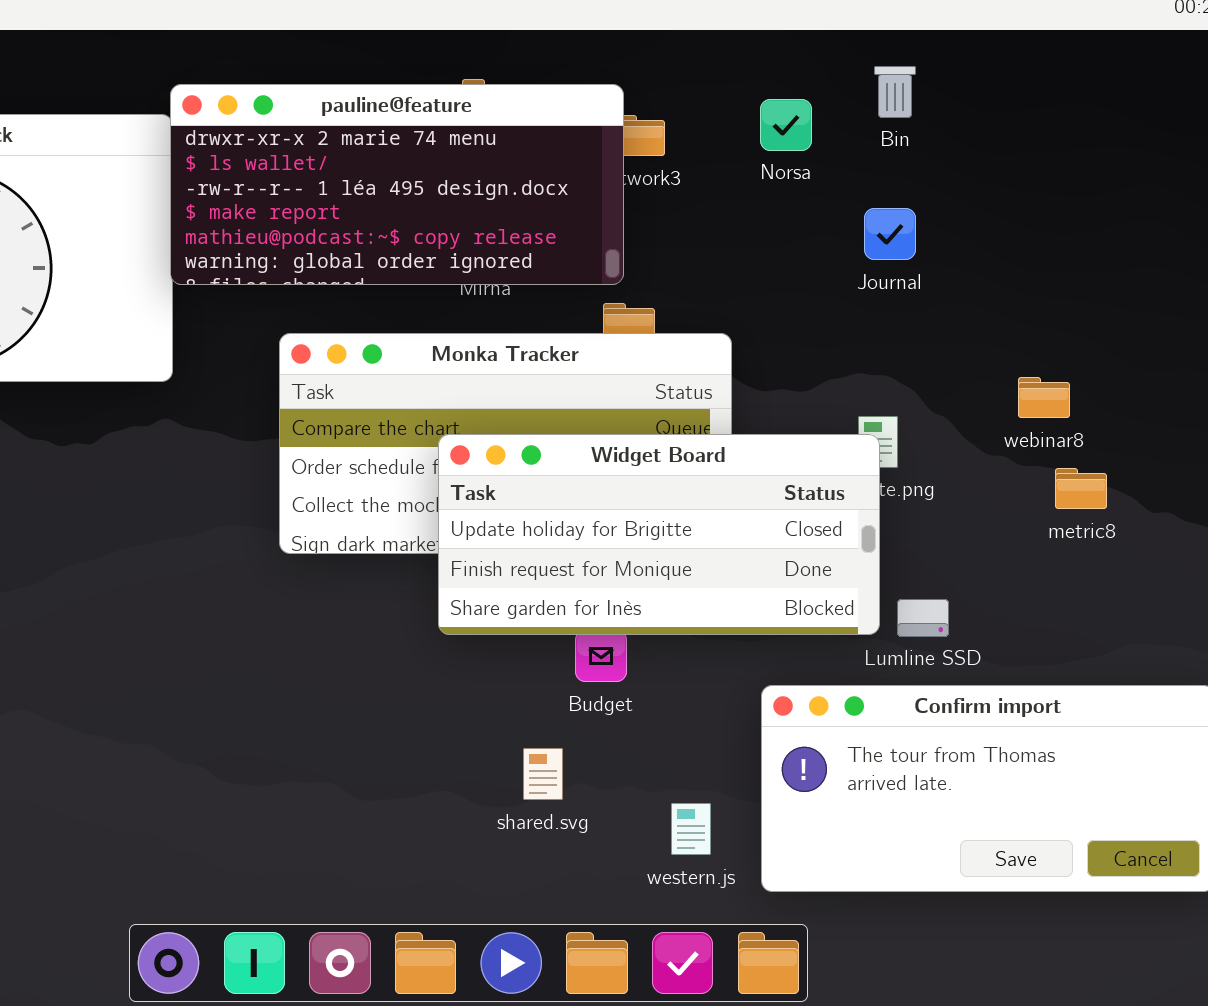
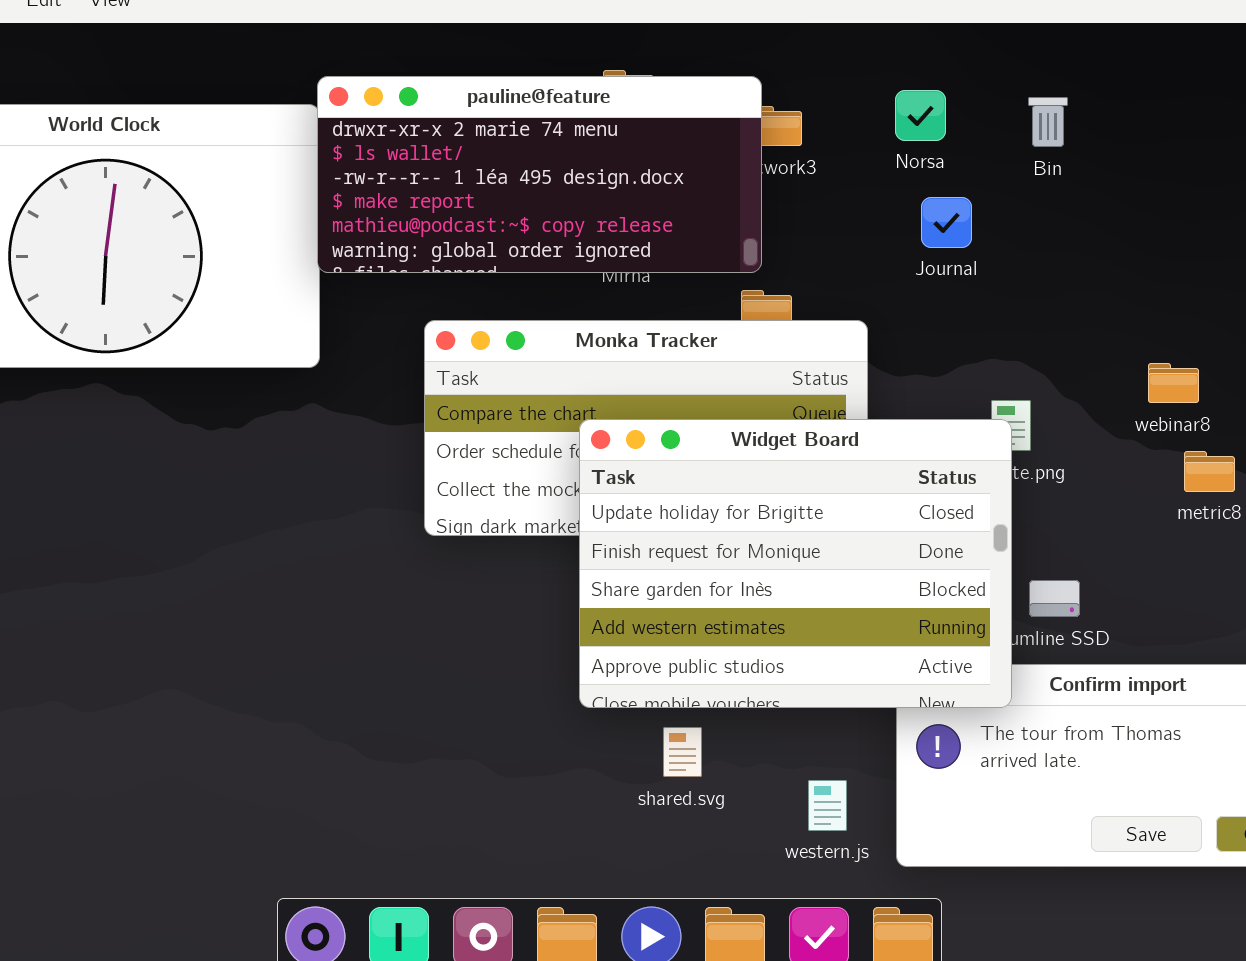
Bin: [874,66,916,118] -> [1028,97,1068,147], moved
Journal: [864,208,916,260] -> [921,197,972,248], moved
Widget Board: [438,434,880,635] -> [579,419,1012,708], resized

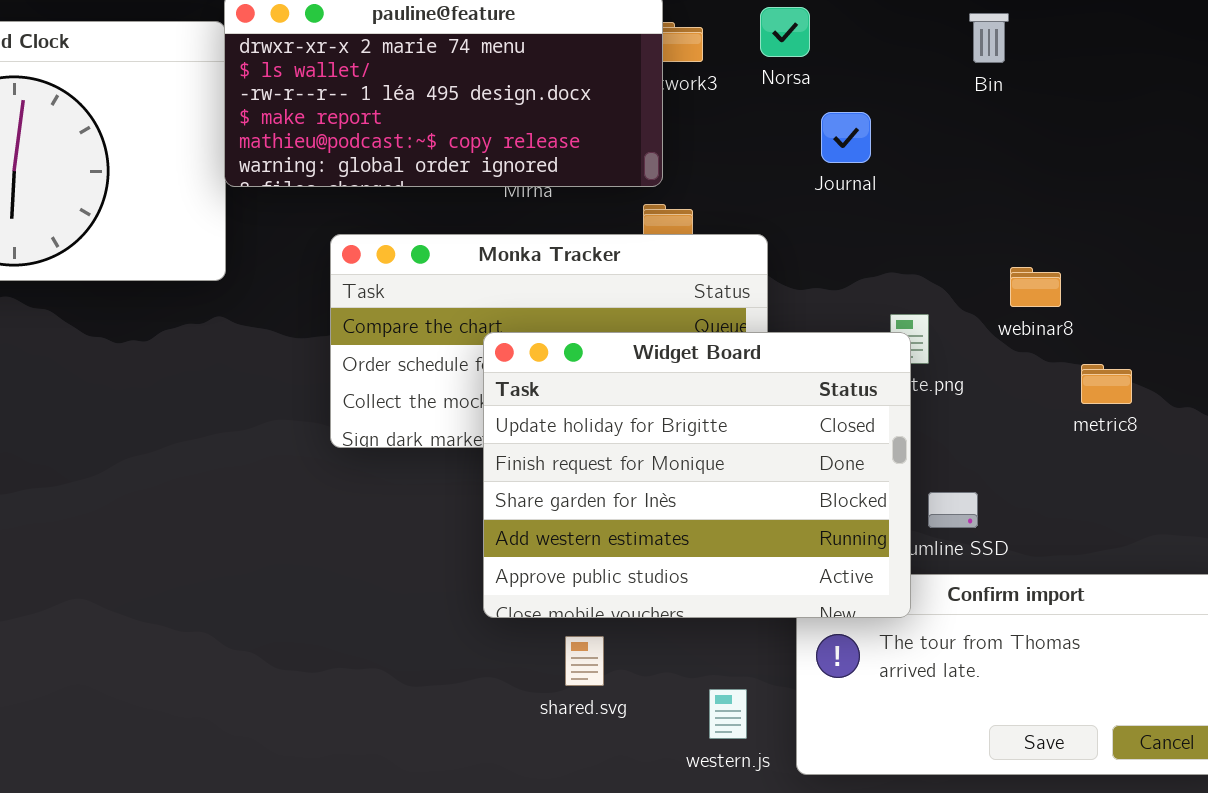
Norsa: [895,90,946,141] -> [760,7,810,57], moved
Bin: [1028,97,1068,147] -> [969,13,1009,63], moved
webinar8: [1148,363,1199,403] -> [1010,267,1061,307], moved

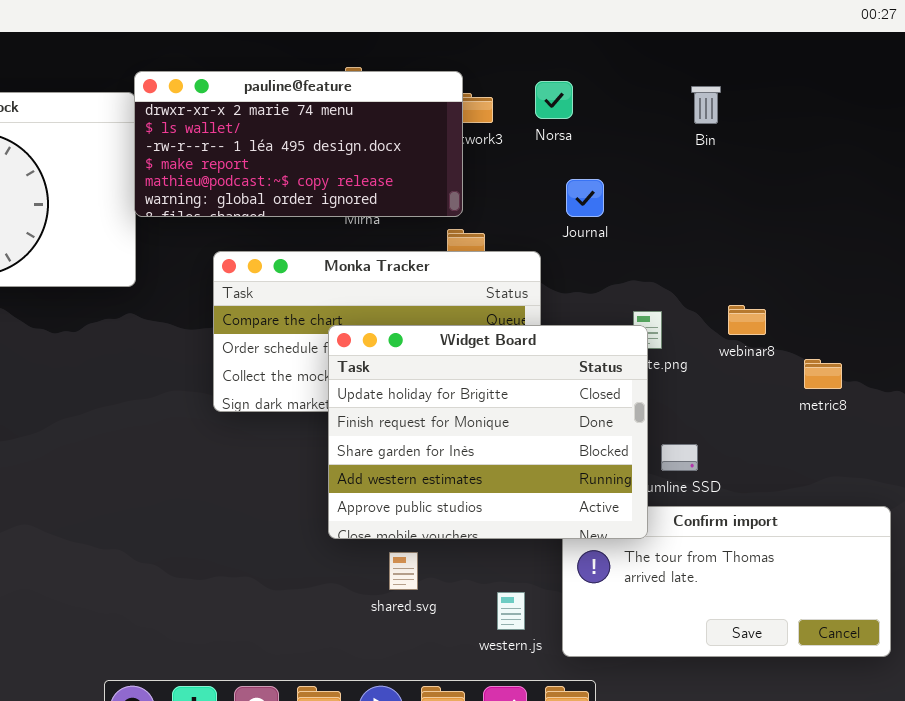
Journal: [821,112,871,163] -> [566,179,604,217], moved
webinar8: [1010,267,1061,307] -> [728,305,766,335], moved
metric8: [1081,364,1132,404] -> [804,359,842,389], moved

